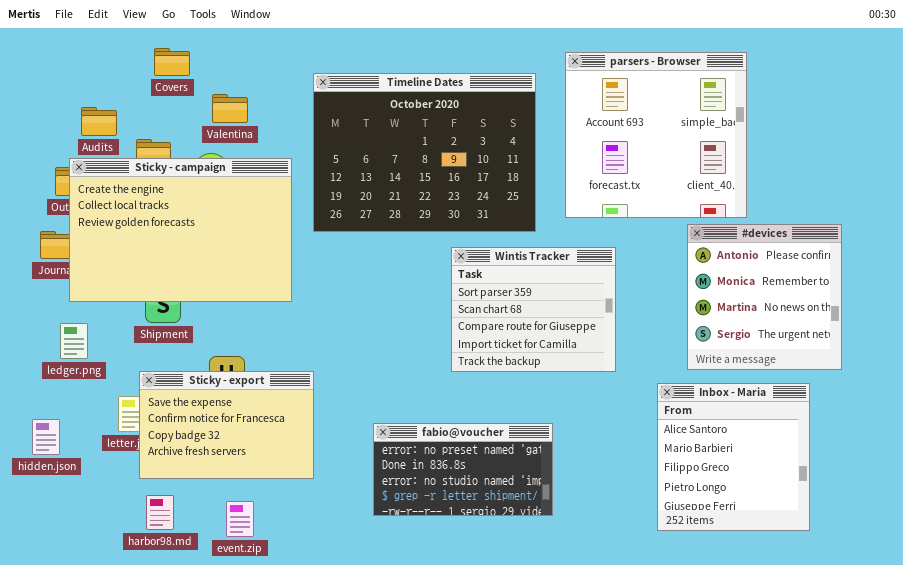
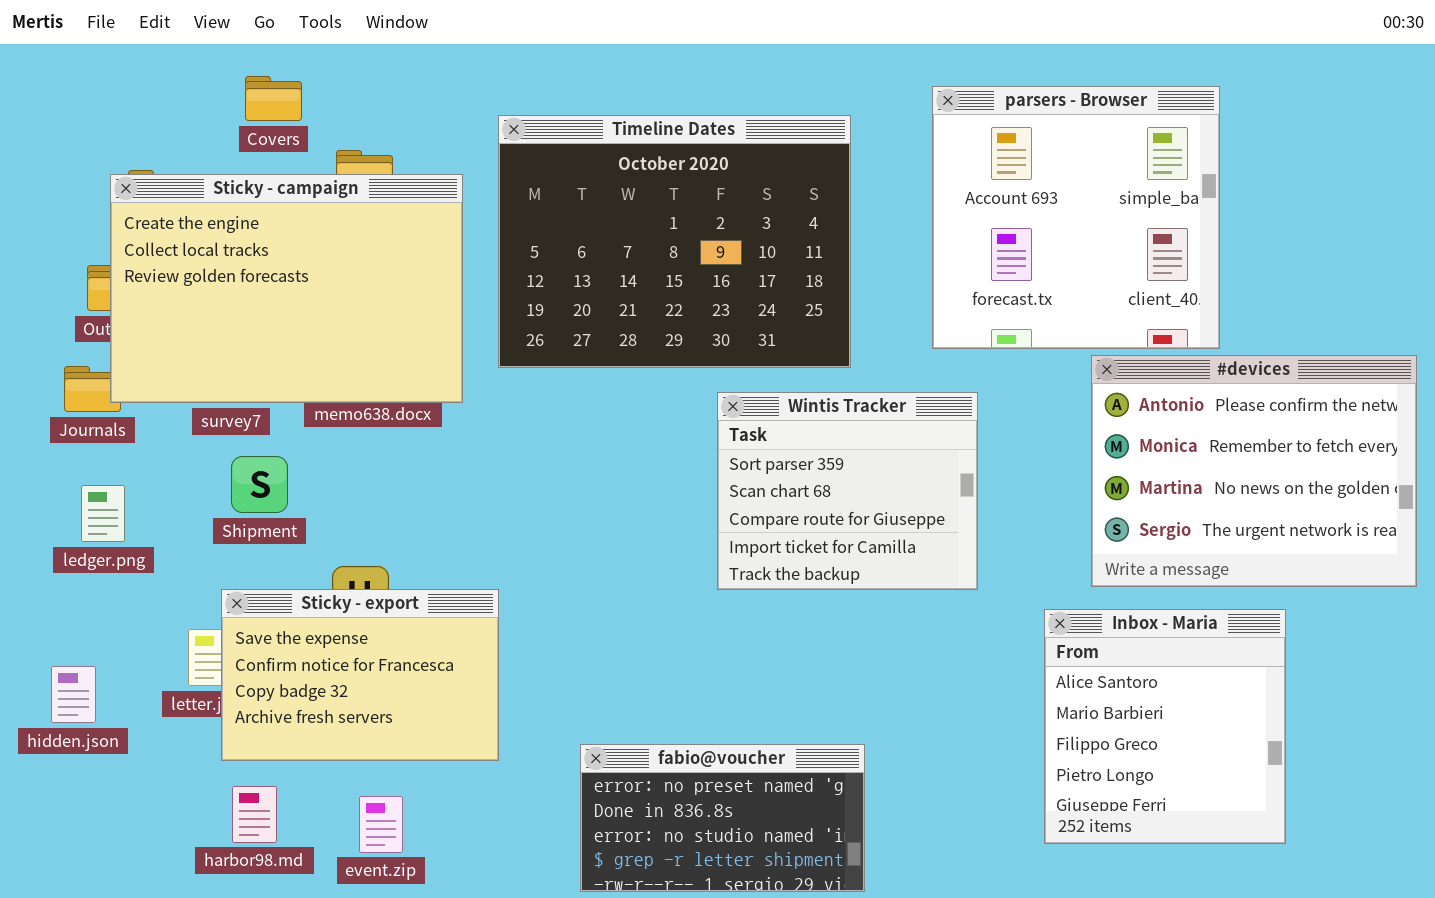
parsers - Browser: [565,52,747,218] -> [932,86,1220,349], moved
Sticky - campaign: [69,158,292,302] -> [110,174,463,403], moved
#devices: [687,224,842,370] -> [1091,355,1417,587], resized
ledger.png: [60,323,88,359] -> [81,485,125,542], moved
fabio@voucher: [373,423,553,516] -> [580,744,865,892], moved

